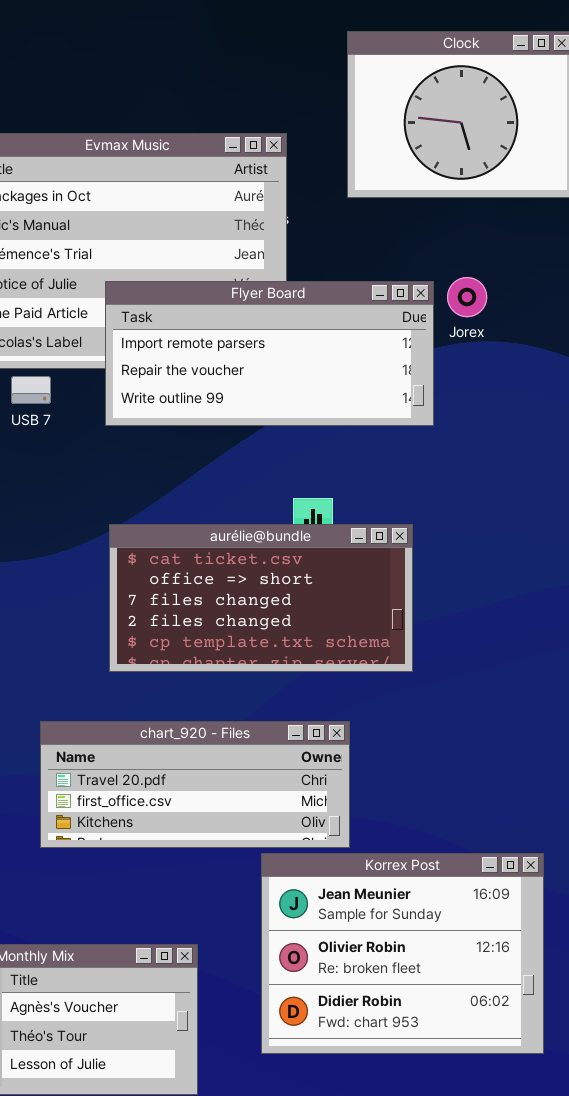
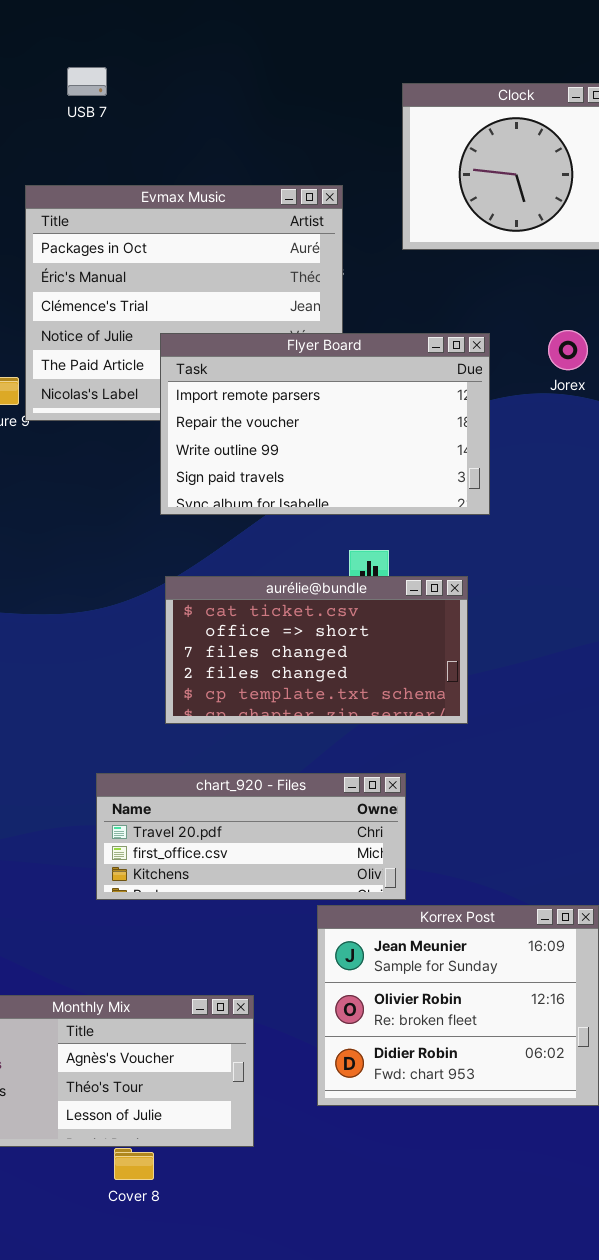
Jorex: [447,277,487,317] -> [548,330,588,370], moved
Flyer Board: [105,281,434,426] -> [160,333,490,515], resized
USB 7: [11,376,51,404] -> [67,67,107,96], moved

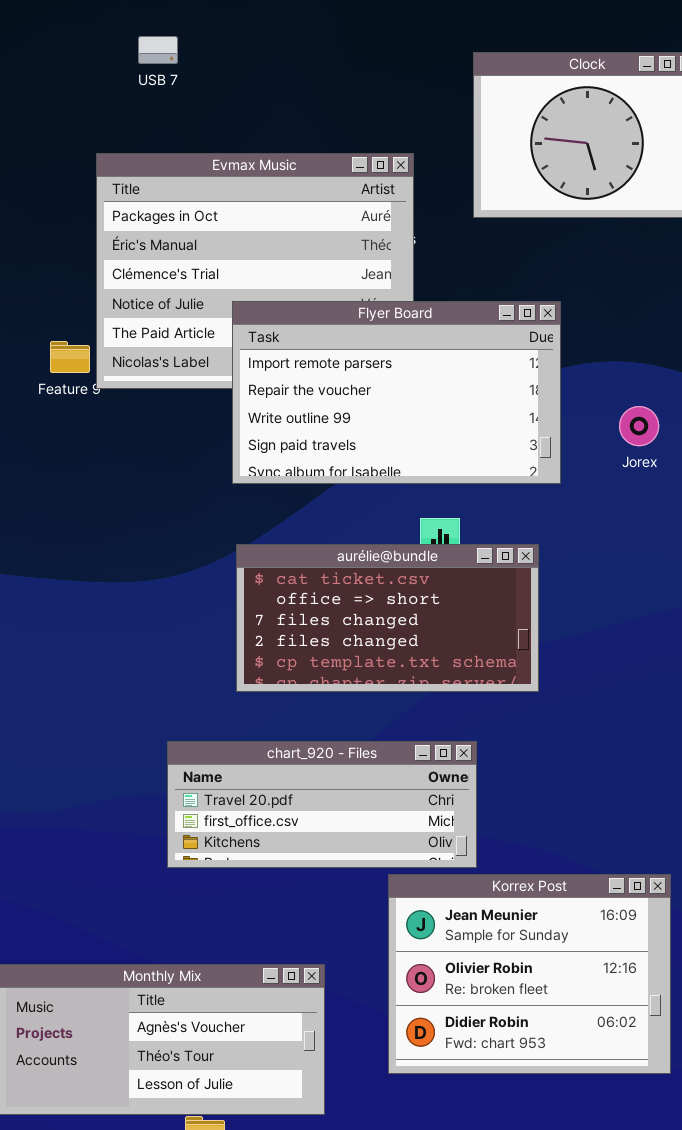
Jorex: [548,330,588,370] -> [619,406,659,446], moved

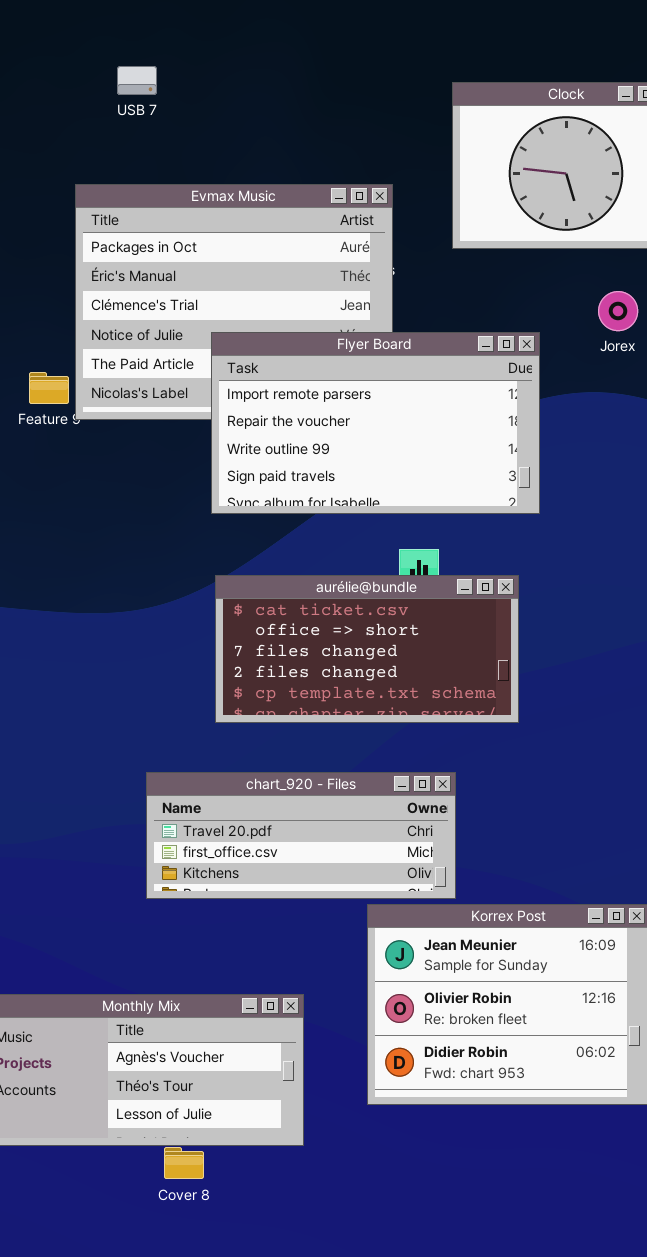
Jorex: [619,406,659,446] -> [598,291,638,331], moved

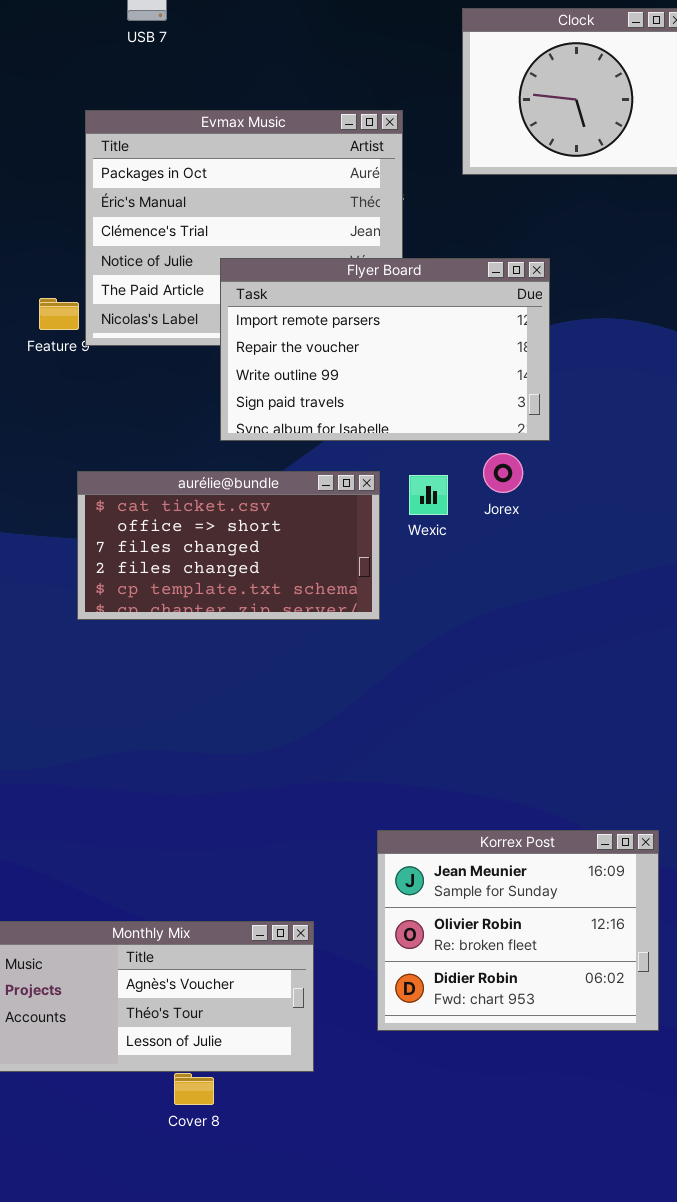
Jorex: [598,291,638,331] -> [483,453,523,493], moved
aurélie@bundle: [215,575,519,723] -> [77,471,380,620], moved
chart_920 - Files: [146,772,456,899] -> none, closed

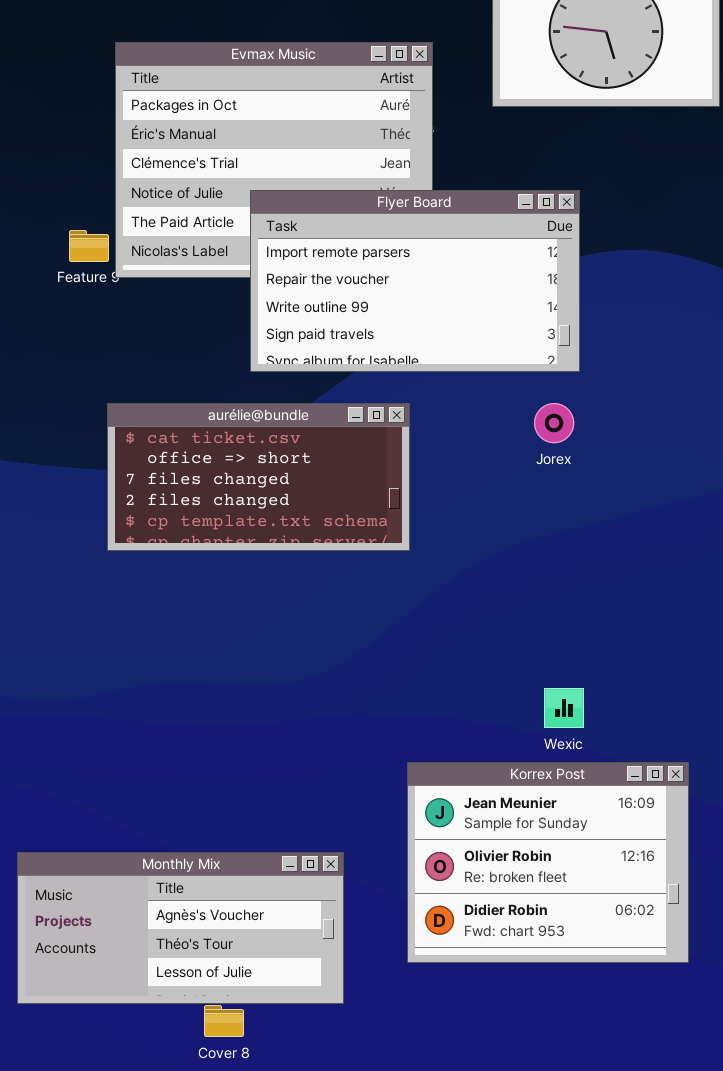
Jorex: [483,453,523,493] -> [534,403,574,443], moved
Wexic: [409,475,448,515] -> [544,688,584,728], moved

